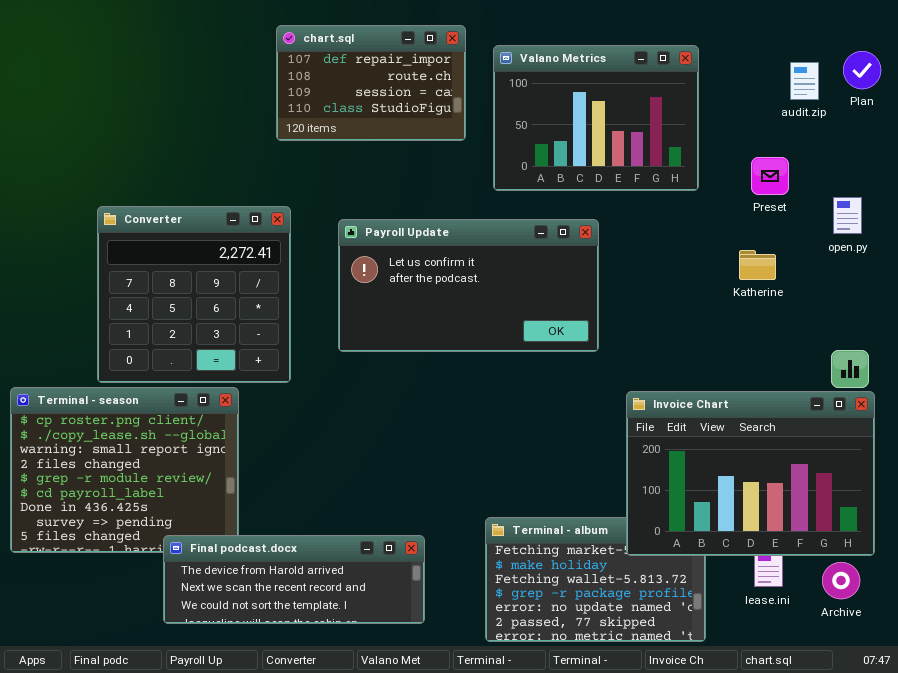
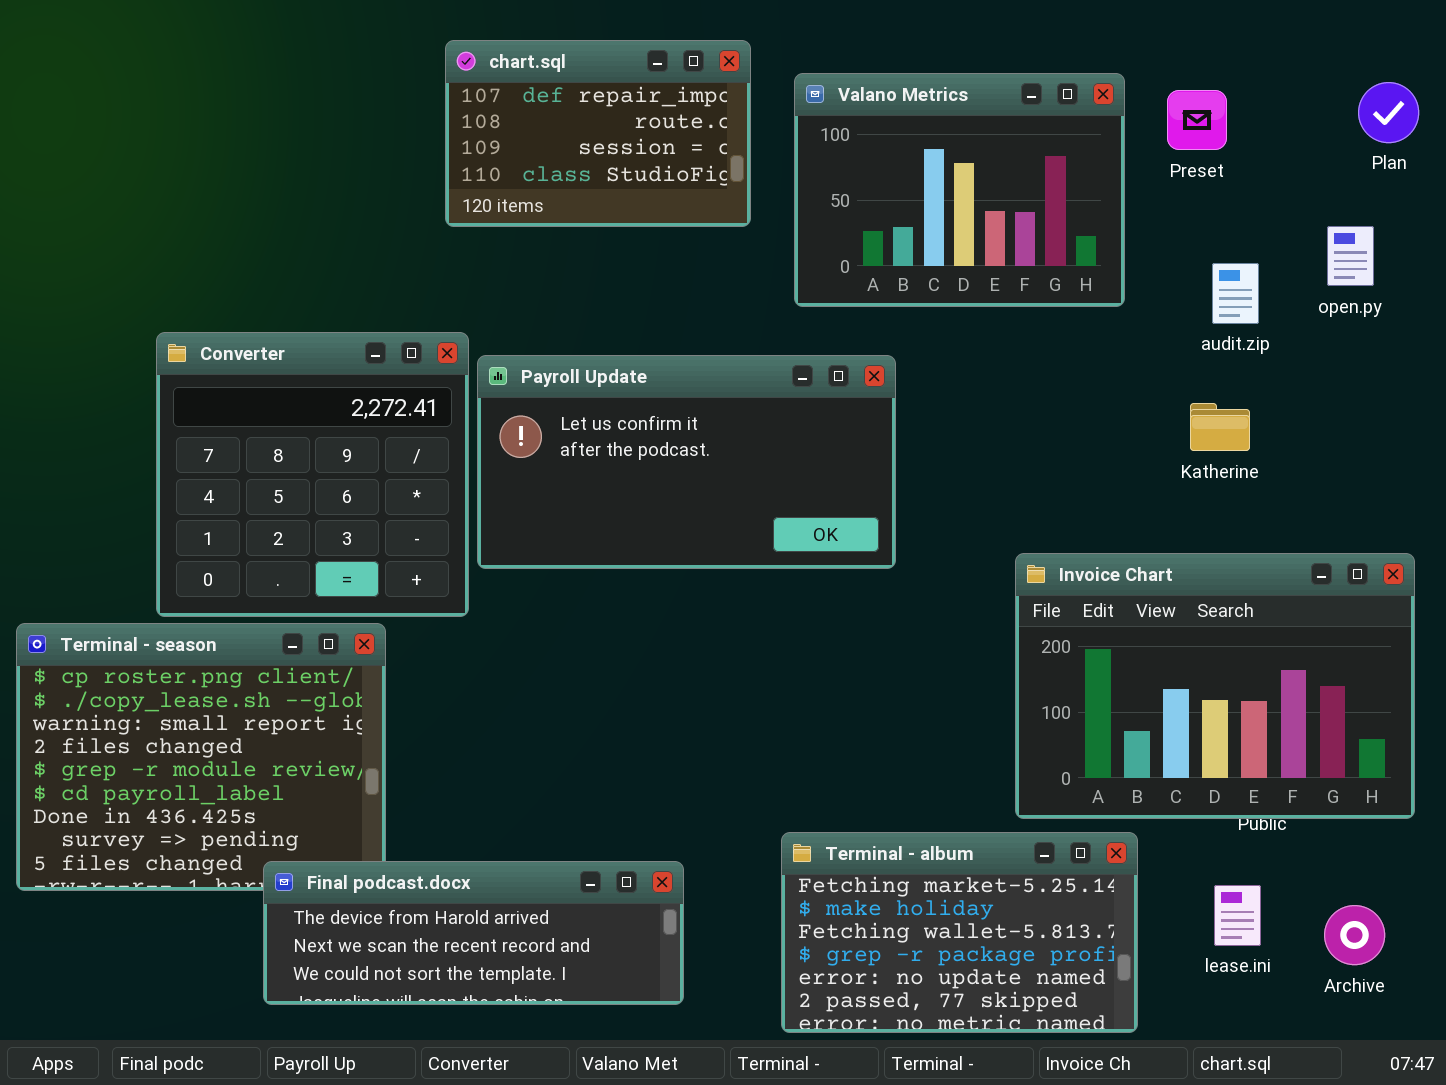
audit.zip: [790,62,819,100] -> [1212,263,1259,324], moved
Preset: [751,157,789,195] -> [1167,90,1227,150], moved
open.py: [833,197,862,234] -> [1327,226,1374,286], moved
Payroll Update: [338,219,599,352] -> [477,355,896,569], moved
Invoice Chart: [626,391,875,556] -> [1015,553,1415,819], moved

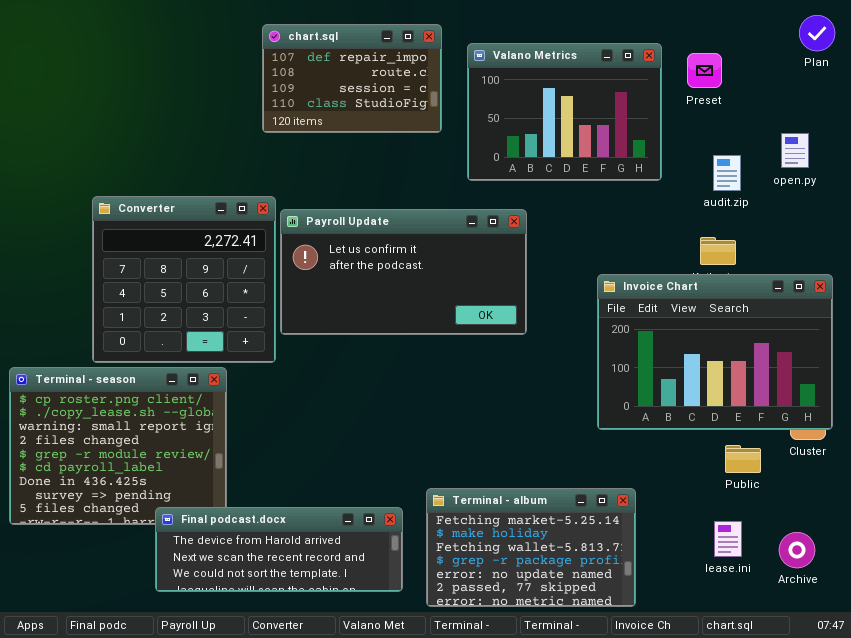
Plan: [1358,82,1419,143] -> [799,15,835,51], moved
Invoice Chart: [1015,553,1415,819] -> [597,274,833,430], moved
Terminal - album: [781,832,1138,1033] -> [426,488,636,607], moved

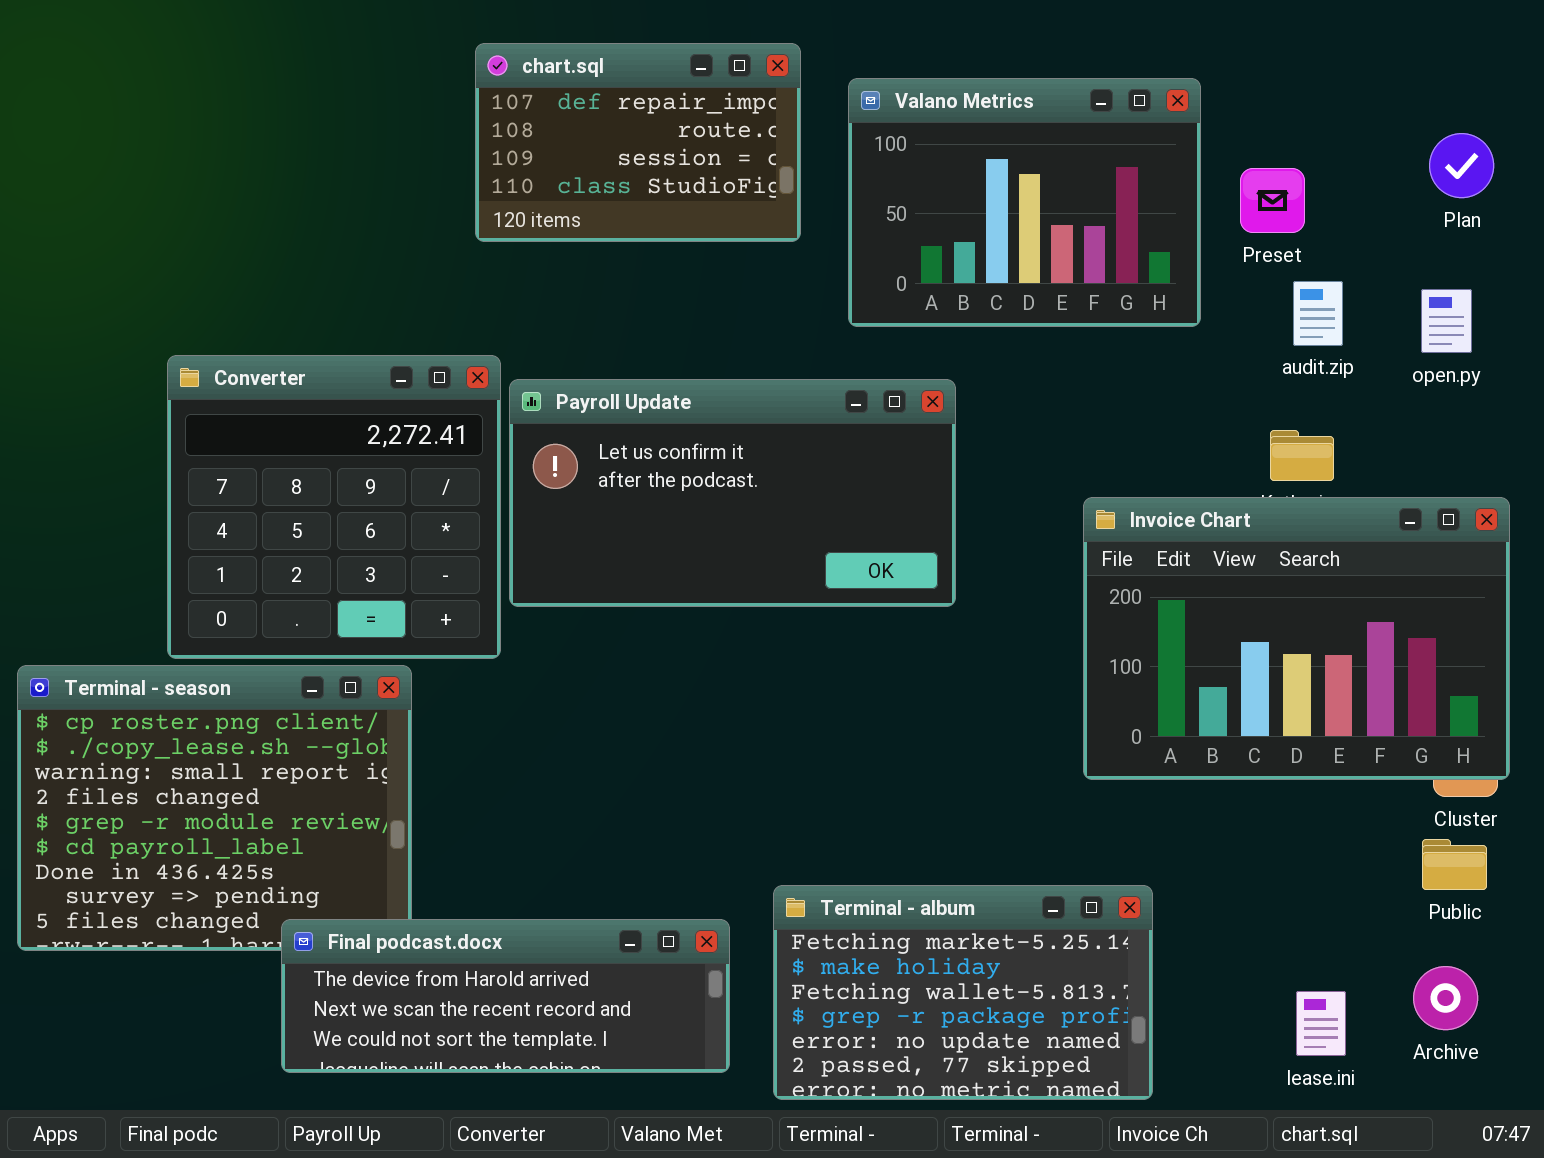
Plan: [799,15,835,51] -> [1429,133,1494,198], moved
Preset: [687,53,722,88] -> [1240,168,1305,233], moved
open.py: [781,133,809,168] -> [1421,289,1472,353], moved
Public: [725,445,761,473] -> [1422,839,1487,890], moved
lease.ini: [714,521,742,557] -> [1296,991,1346,1056], moved

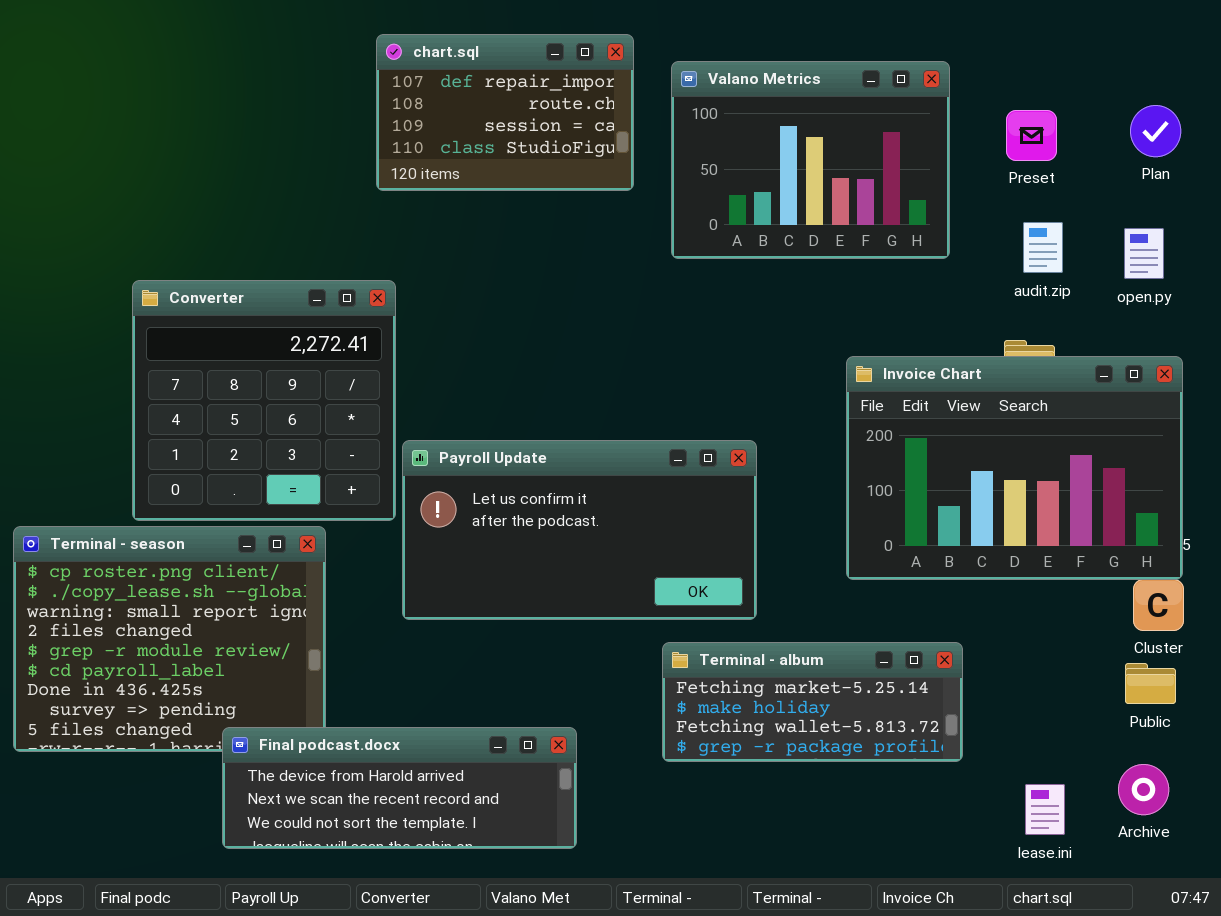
Preset: [1240,168,1305,233] -> [1006,110,1057,161], moved
Payroll Update: [509,379,956,607] -> [402,440,757,620], moved
Invoice Chart: [1083,497,1510,780] -> [846,356,1183,580], moved
Terminal - album: [773,885,1153,1100] -> [662,642,963,762], moved, resized

